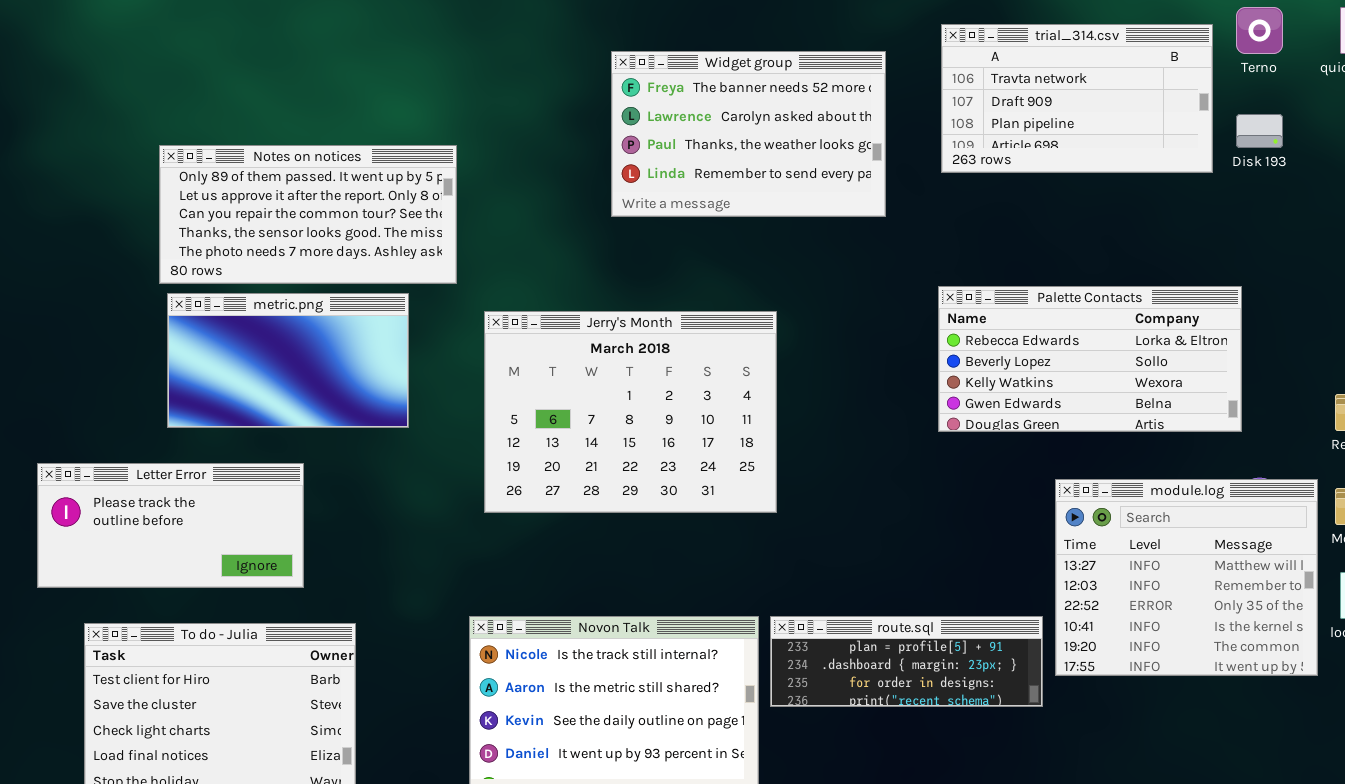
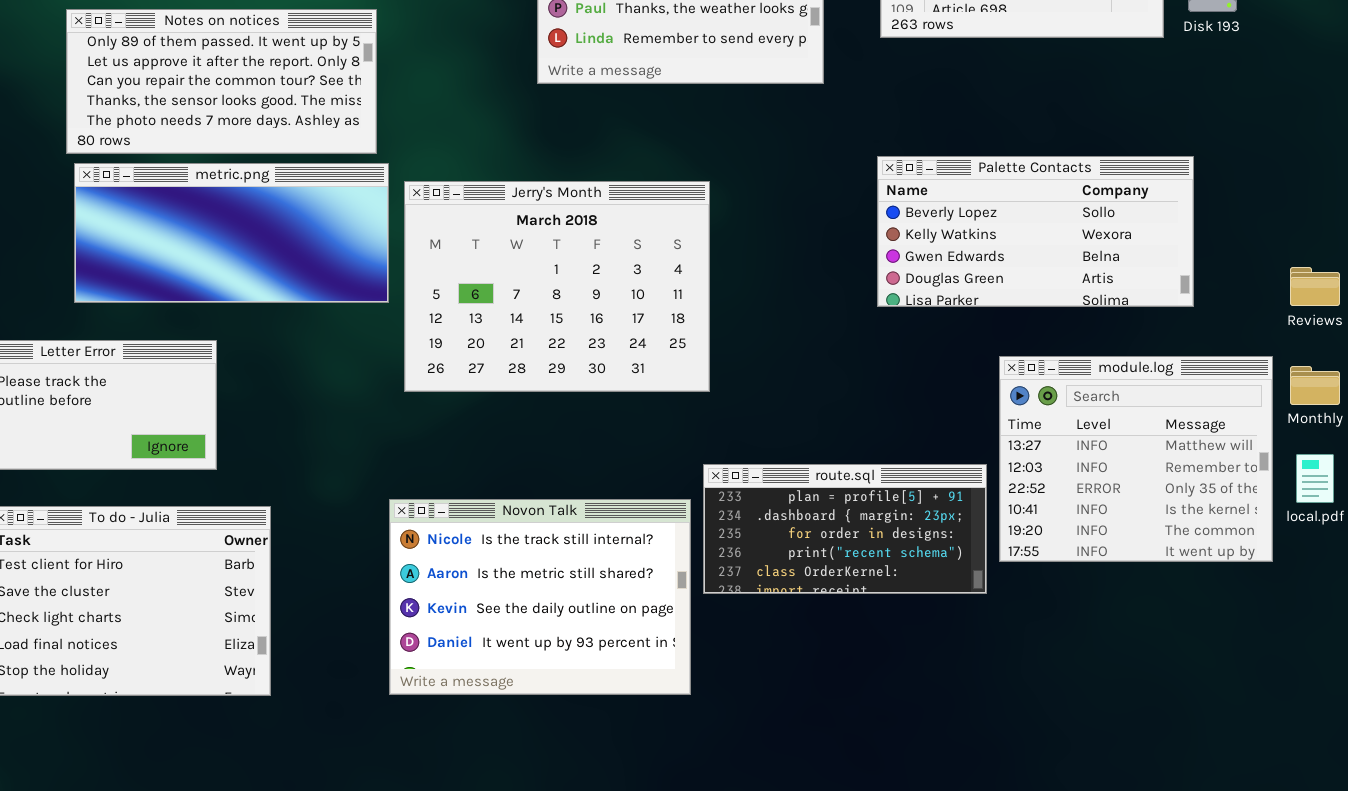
Palette Contacts: [938,286,1242,432] -> [877,156,1194,307], scrolled down 1 row
metric.png: [167,293,409,428] -> [74,163,389,303], resized
route.sql: [770,616,1043,707] -> [703,464,987,594], resized

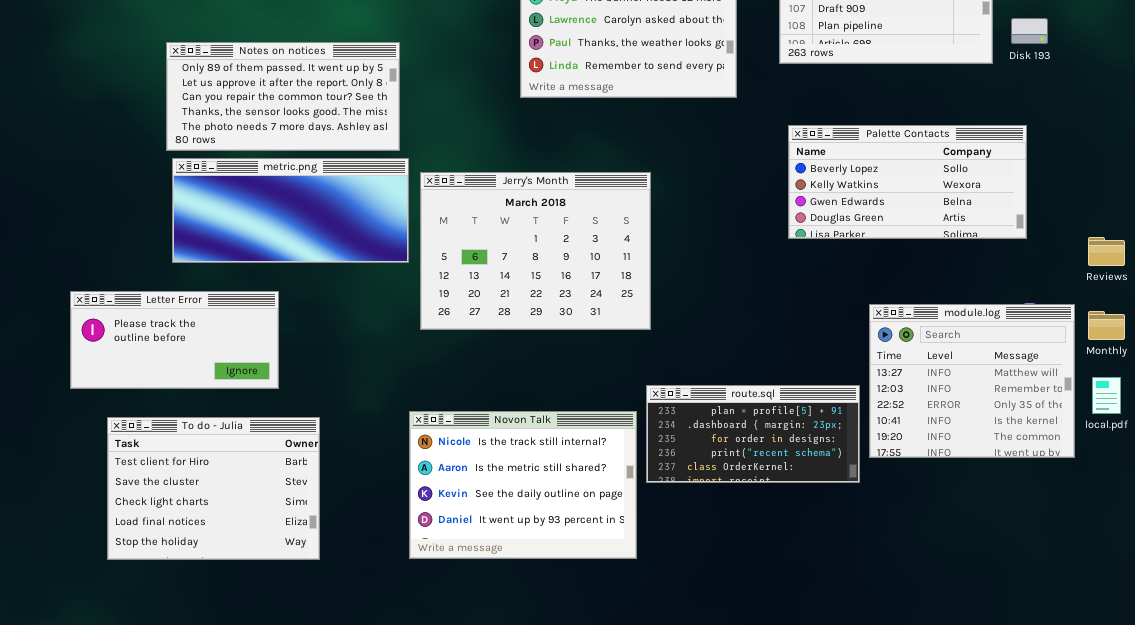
Palette Contacts: [877,156,1194,307] -> [788,125,1027,239], moved

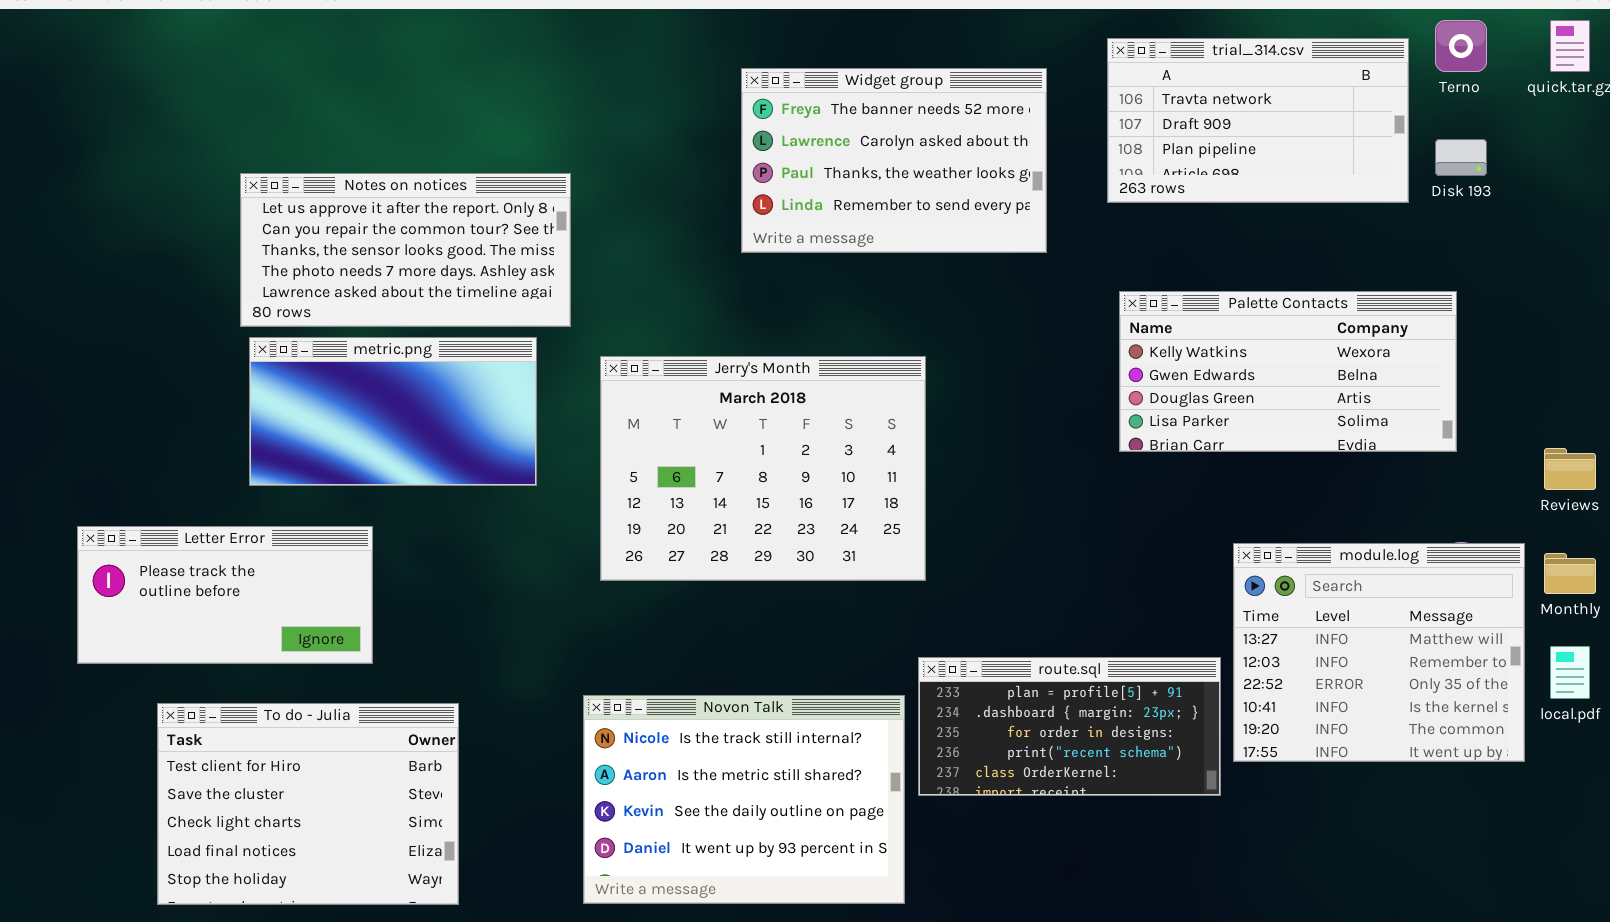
Notes on notices: [166,42,400,151] -> [240,173,571,327], scrolled down 1 row
Palette Contacts: [788,125,1027,239] -> [1119,291,1457,452], scrolled down 1 row
metric.png: [172,158,409,263] -> [249,337,537,486], resized
Letter Error: [70,291,279,389] -> [77,526,373,664], moved

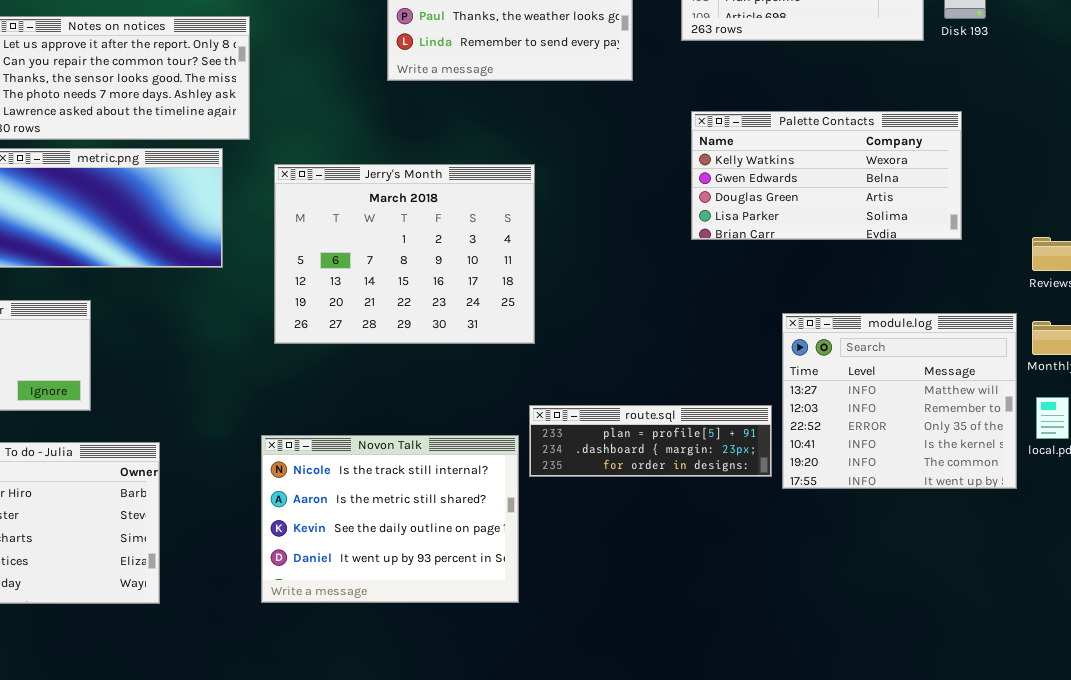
route.sql: [918,657,1221,796] -> [529,405,772,477], resized

